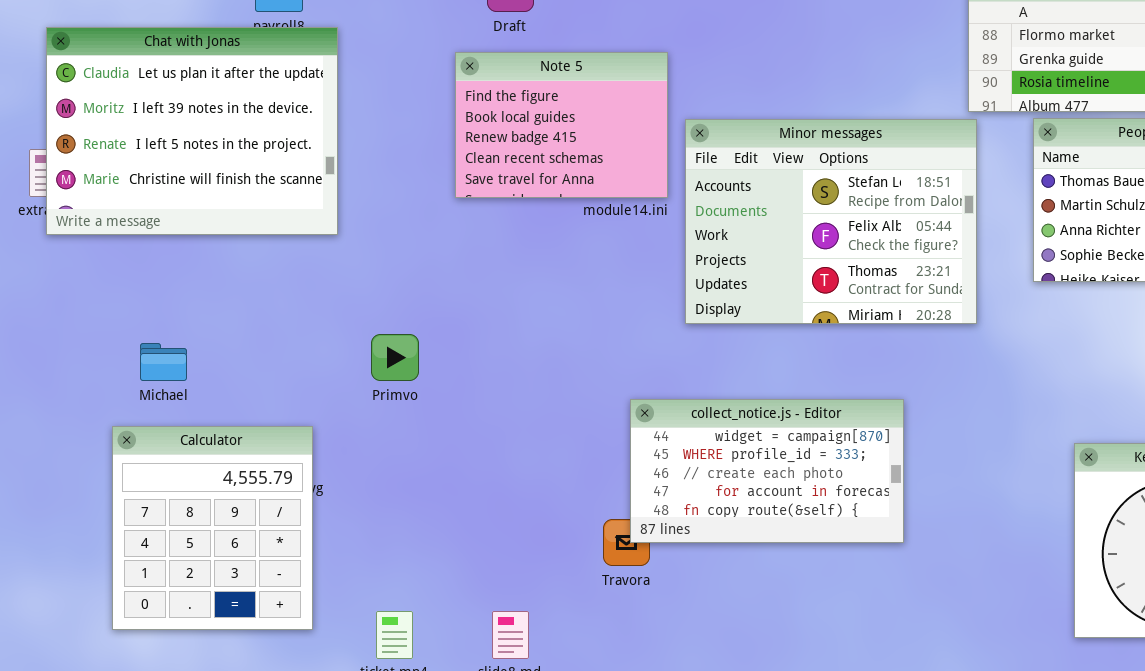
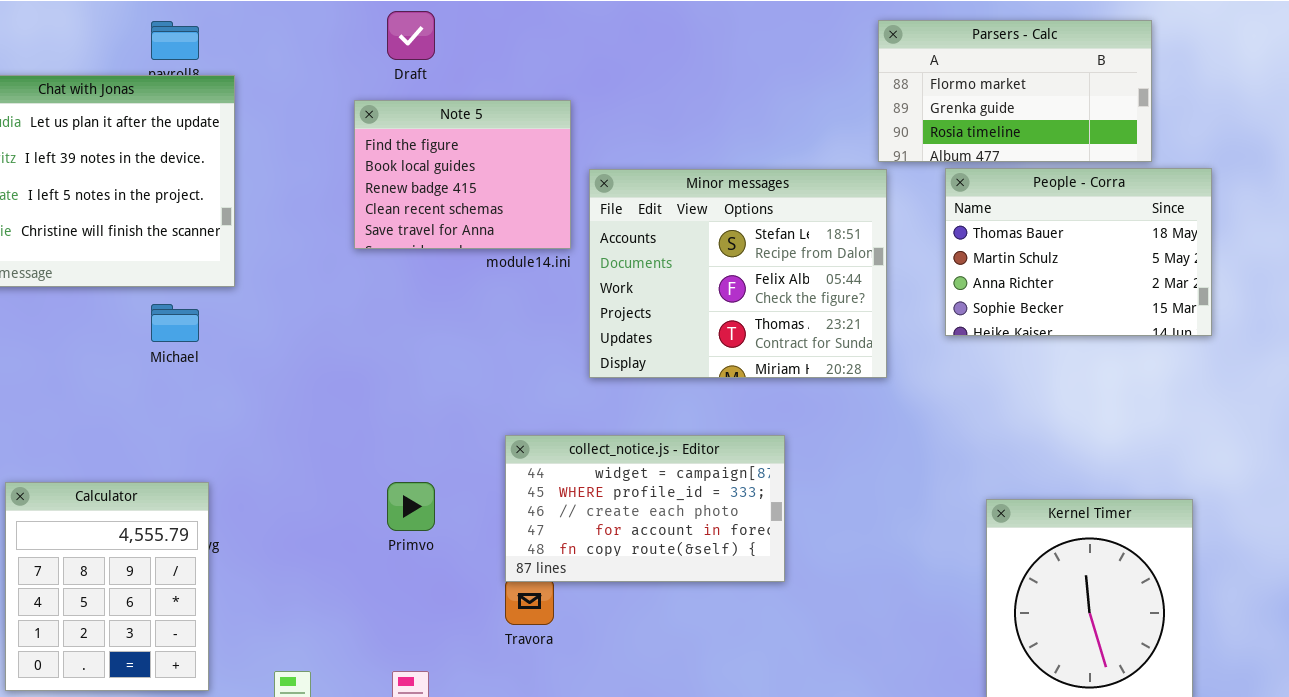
Primvo: [371,334,419,381] -> [387,482,435,531], moved
Michael: [140,343,187,381] -> [151,304,199,342], moved
collect_notice.js - Editor: [630,399,904,543] -> [505,435,785,582], moved

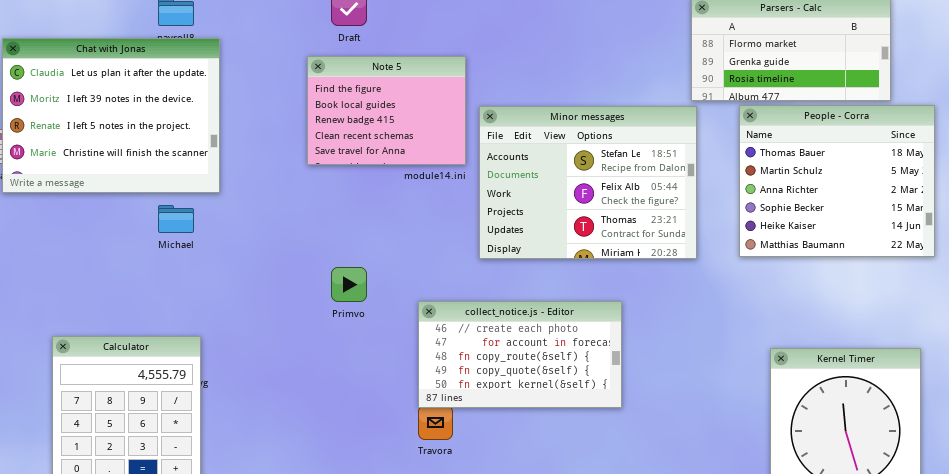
People - Corra: [945,168,1212,336] -> [739,105,935,257], resized
collect_notice.js - Editor: [505,435,785,582] -> [418,301,622,408], scrolled down 2 rows
Primvo: [387,482,435,531] -> [331,267,367,302], moved

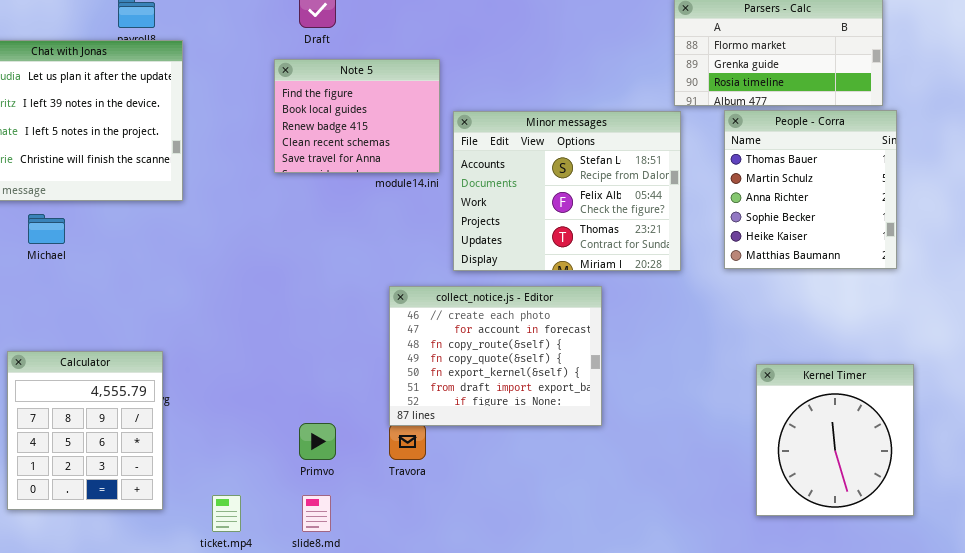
People - Corra: [739,105,935,257] -> [724,110,897,269], resized
Michael: [158,205,194,233] -> [28,214,65,244], moved
Primvo: [331,267,367,302] -> [299,423,336,460], moved
collect_notice.js - Editor: [418,301,622,408] -> [389,286,602,426], resized

